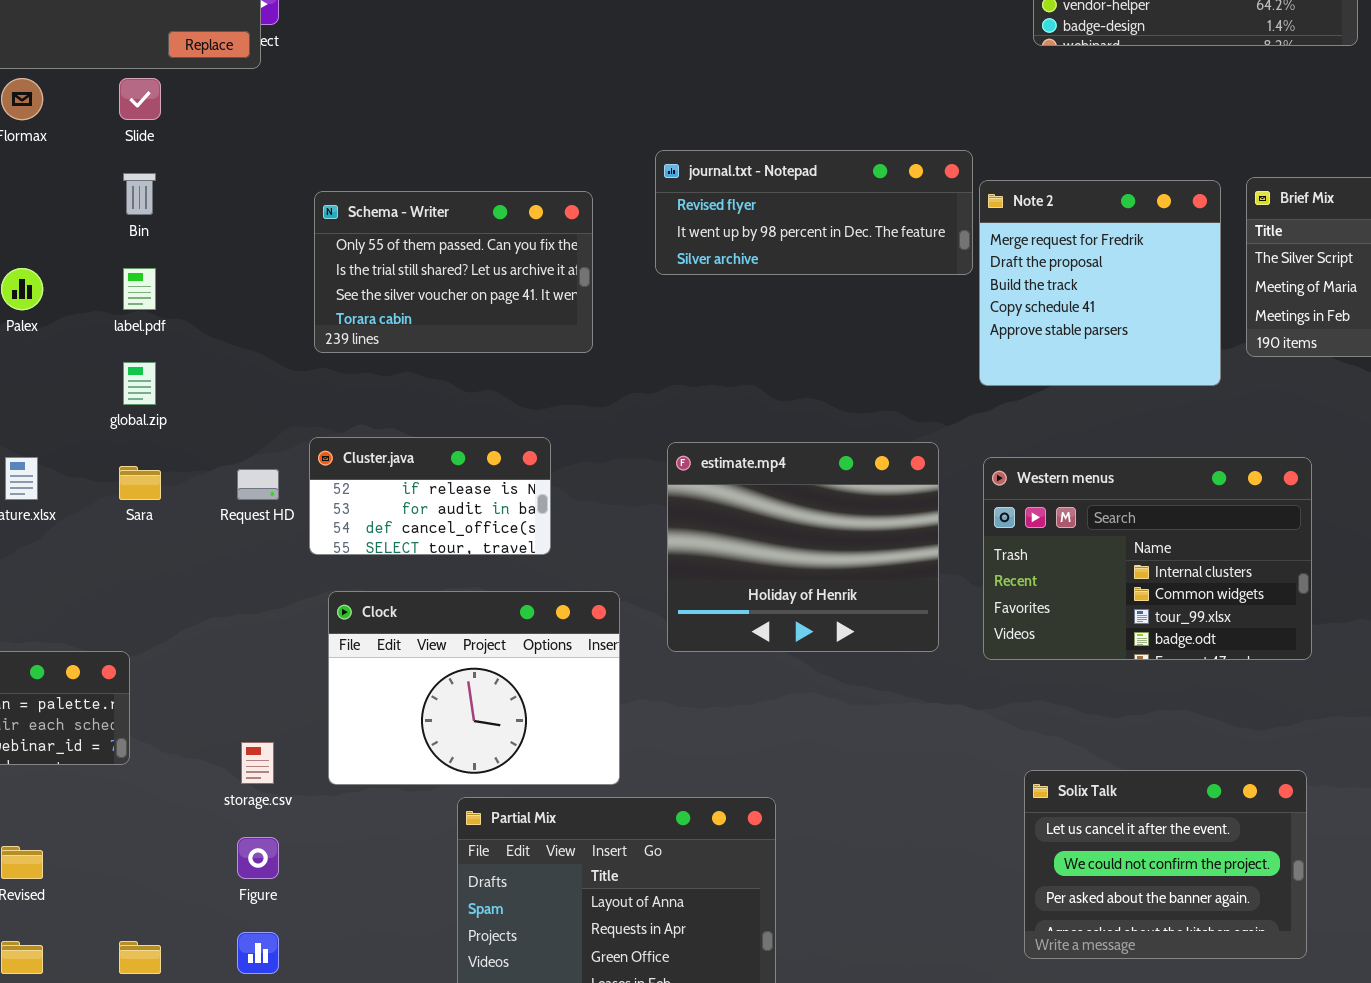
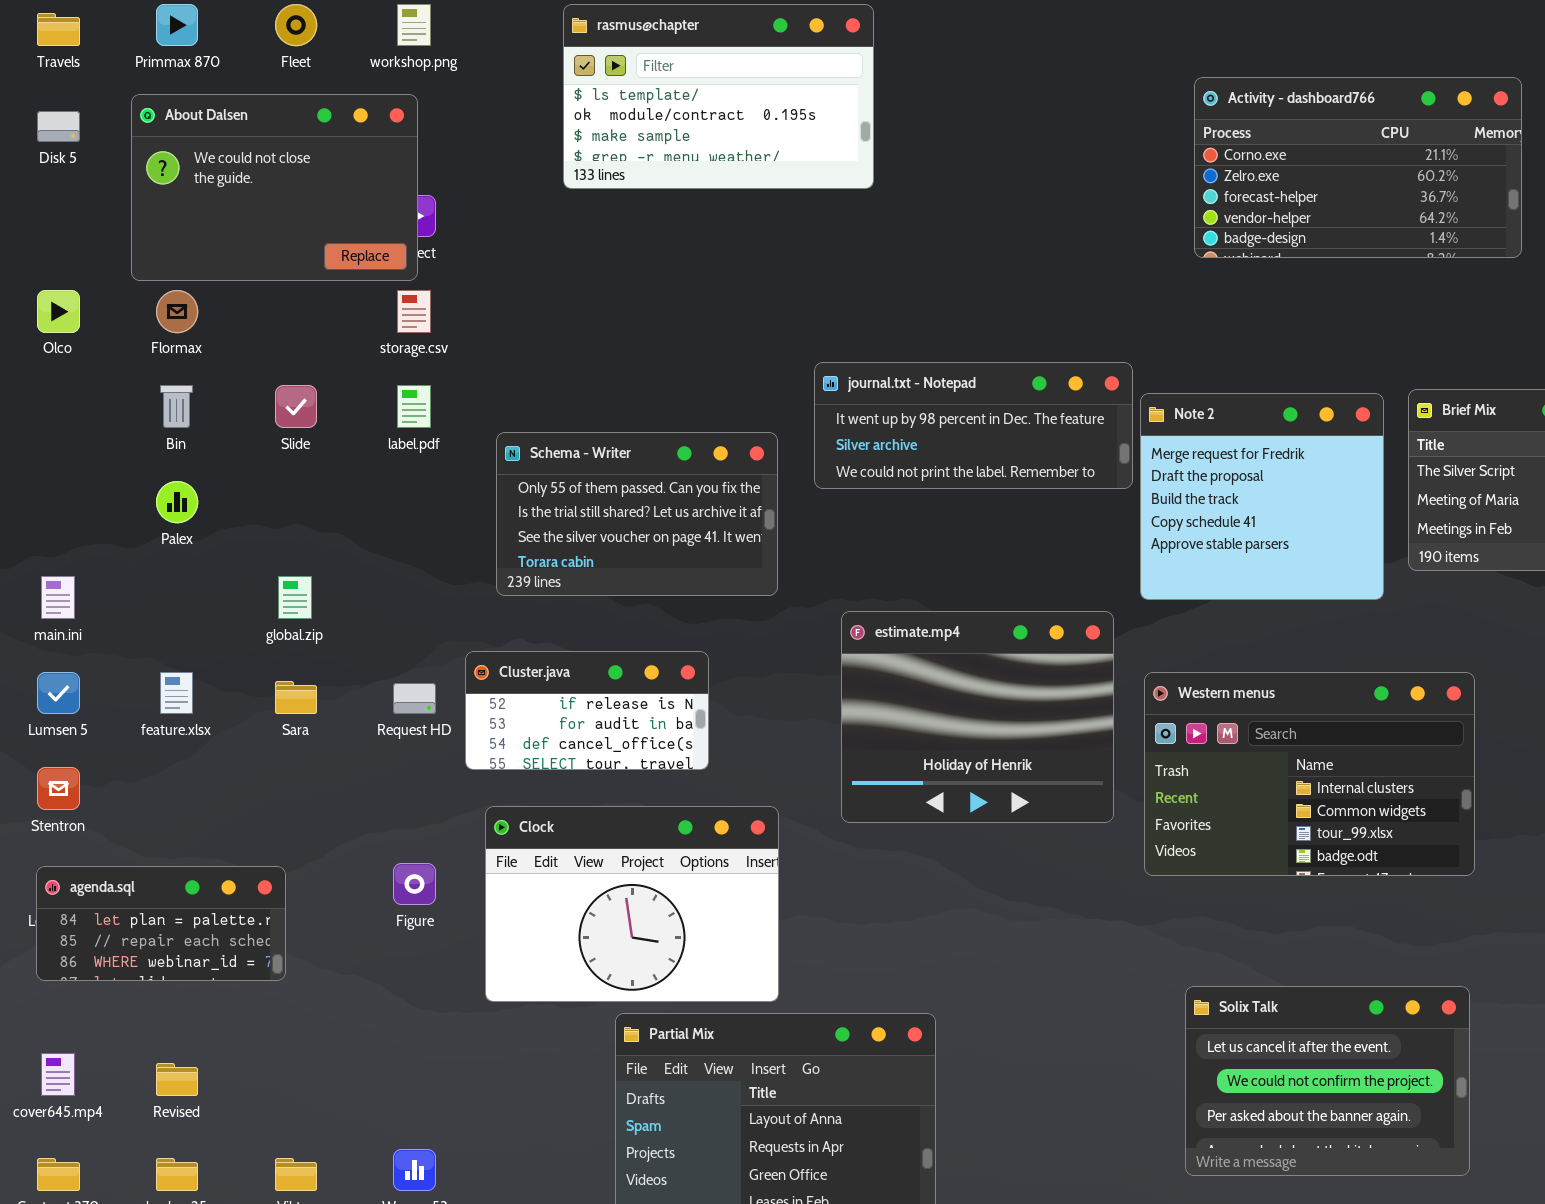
Slide: [119,78,161,120] -> [275,385,317,428], moved
journal.txt - Notepad: [655,150,973,275] -> [814,362,1133,489], scrolled down 1 row
Bin: [123,173,156,215] -> [160,385,193,428], moved
Schema - Writer: [314,191,593,353] -> [496,432,778,596], moved
label.pdf: [123,268,156,310] -> [397,385,431,428], moved
estimate.mp4: [667,442,939,652] -> [841,611,1114,823], moved
storage.csv: [241,742,274,784] -> [397,290,431,333], moved
Figure: [237,837,279,879] -> [393,863,436,905], moved

